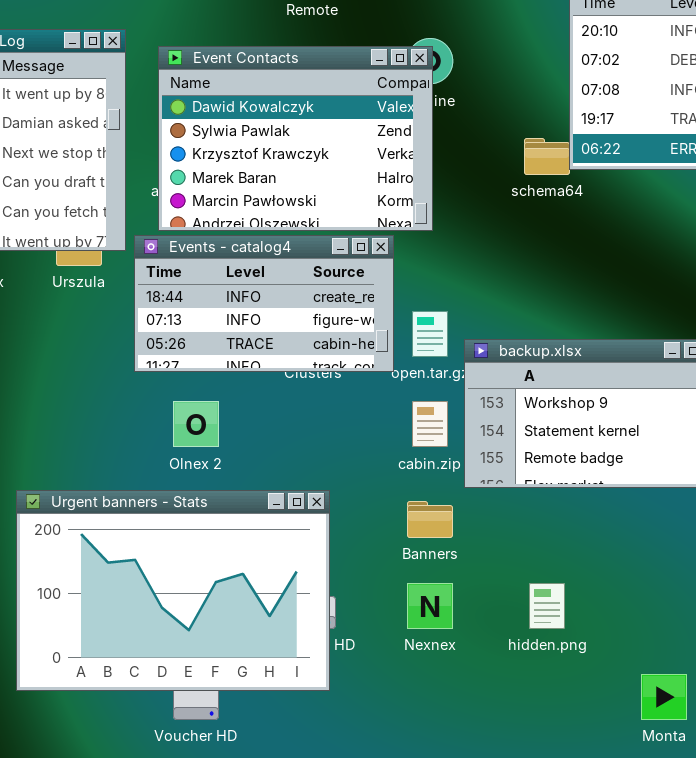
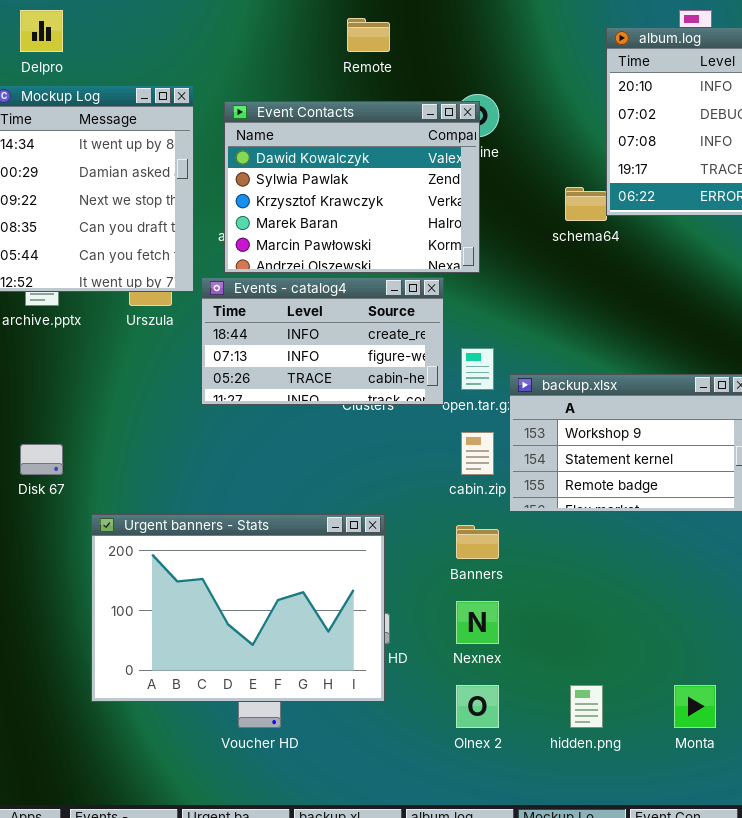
Olnex 2: [173,401,219,447] -> [456,685,499,728], moved
hidden.png: [529,583,565,629] -> [570,685,603,728], moved

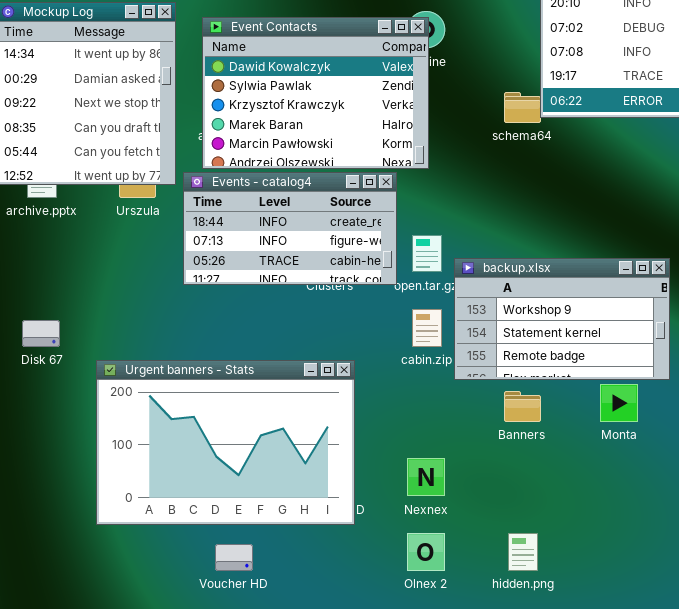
Urgent banners - Stats: [91,514,385,702] -> [96,360,355,525], moved
Banners: [456,525,499,559] -> [504,391,541,422], moved
Monta: [674,685,716,728] -> [600,384,638,422], moved

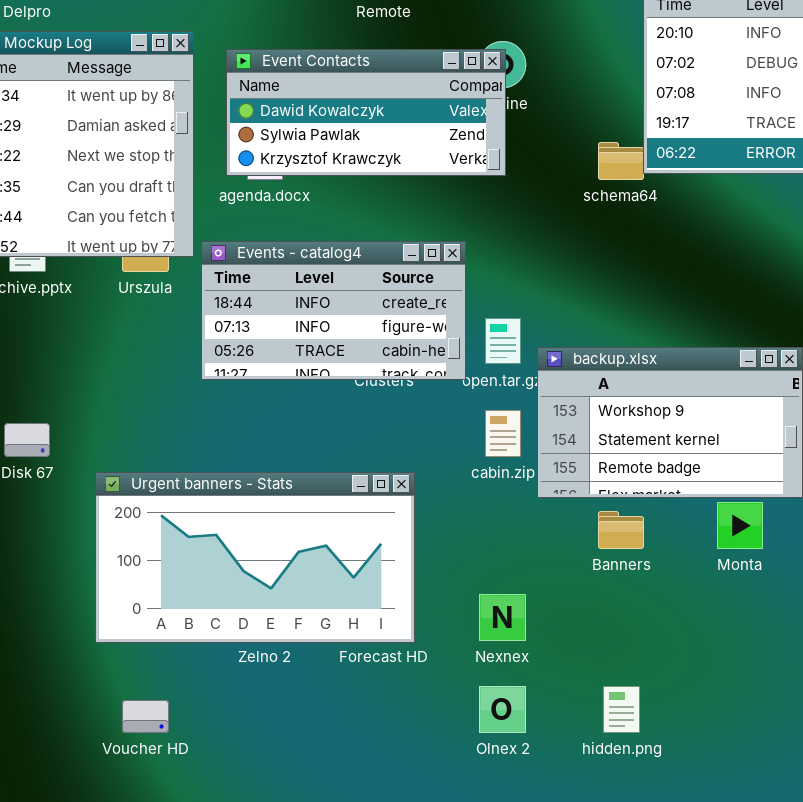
Event Contacts: [202,17,429,169] -> [226,49,506,176], resized
Urgent banners - Stats: [96,360,355,525] -> [95,472,415,643], resized
Voucher HD: [215,544,253,571] -> [122,700,169,733], moved

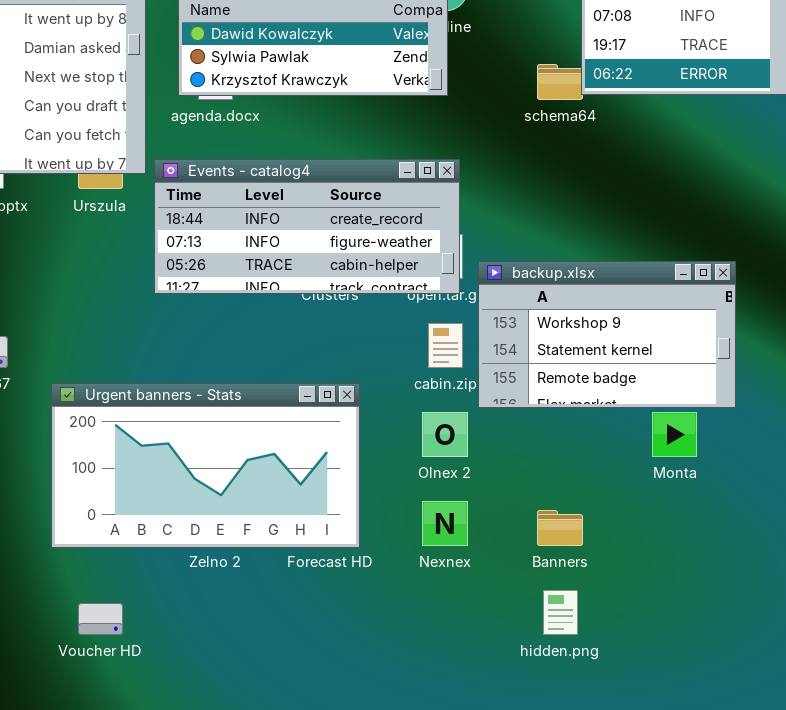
Events - catalog4: [201,241,466,380] -> [154,159,460,294], resized
Banners: [598,511,644,549] -> [537,510,583,546], moved
Olnex 2: [479,686,526,733] -> [422,412,468,457], moved

